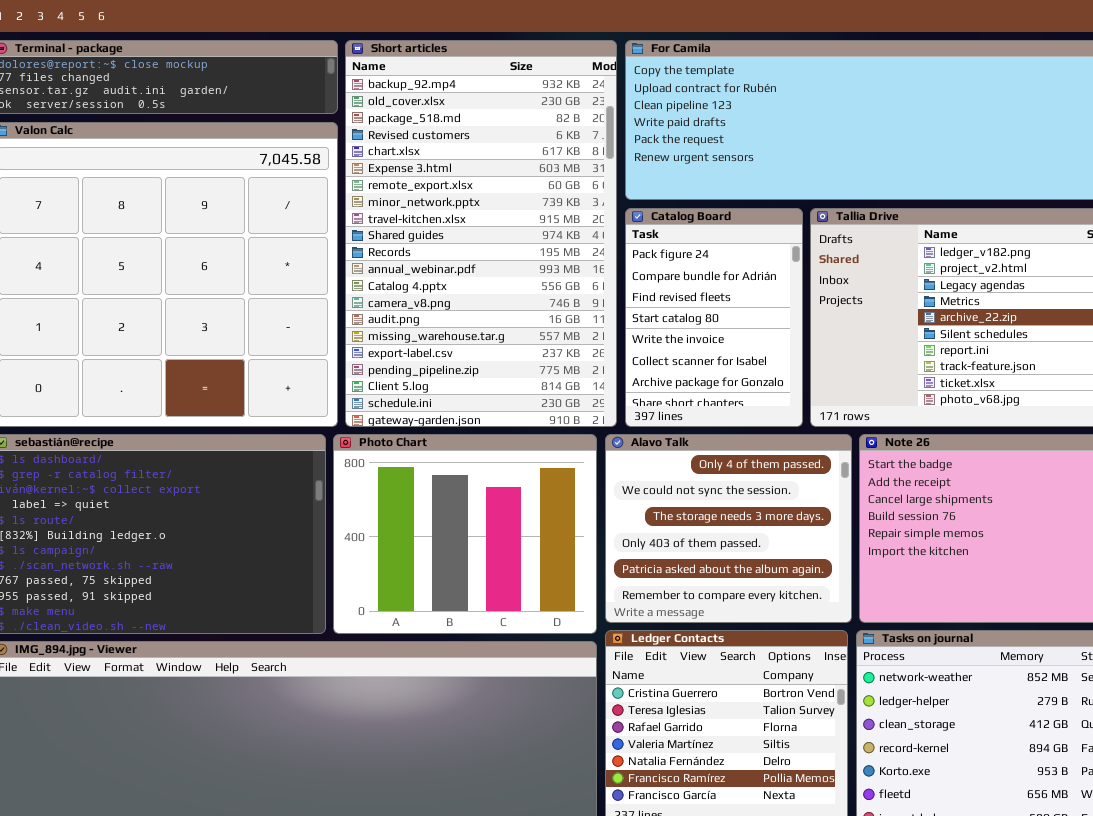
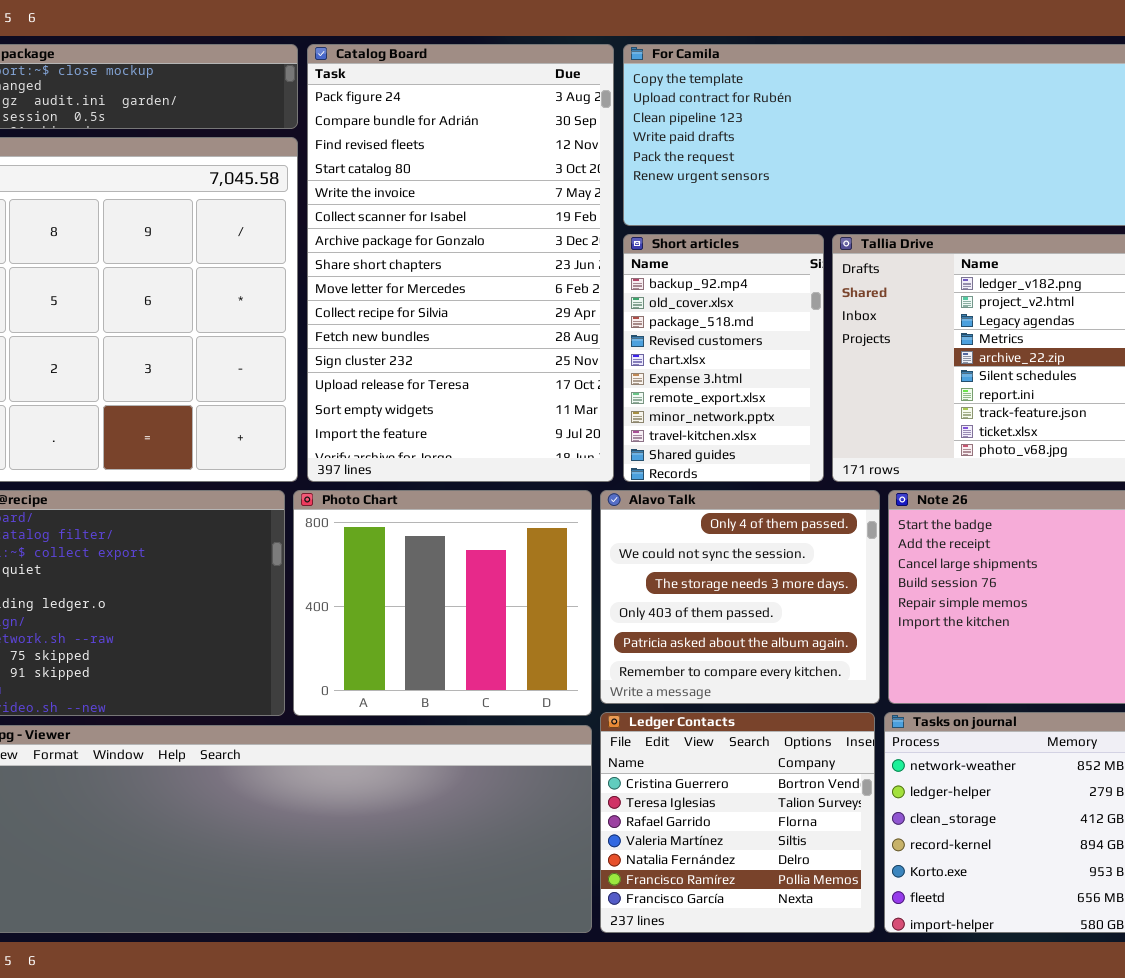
Short articles: [345,40,617,427] -> [623,234,824,482], moved, resized
Catalog Board: [625,208,803,427] -> [307,44,614,482], moved, resized

